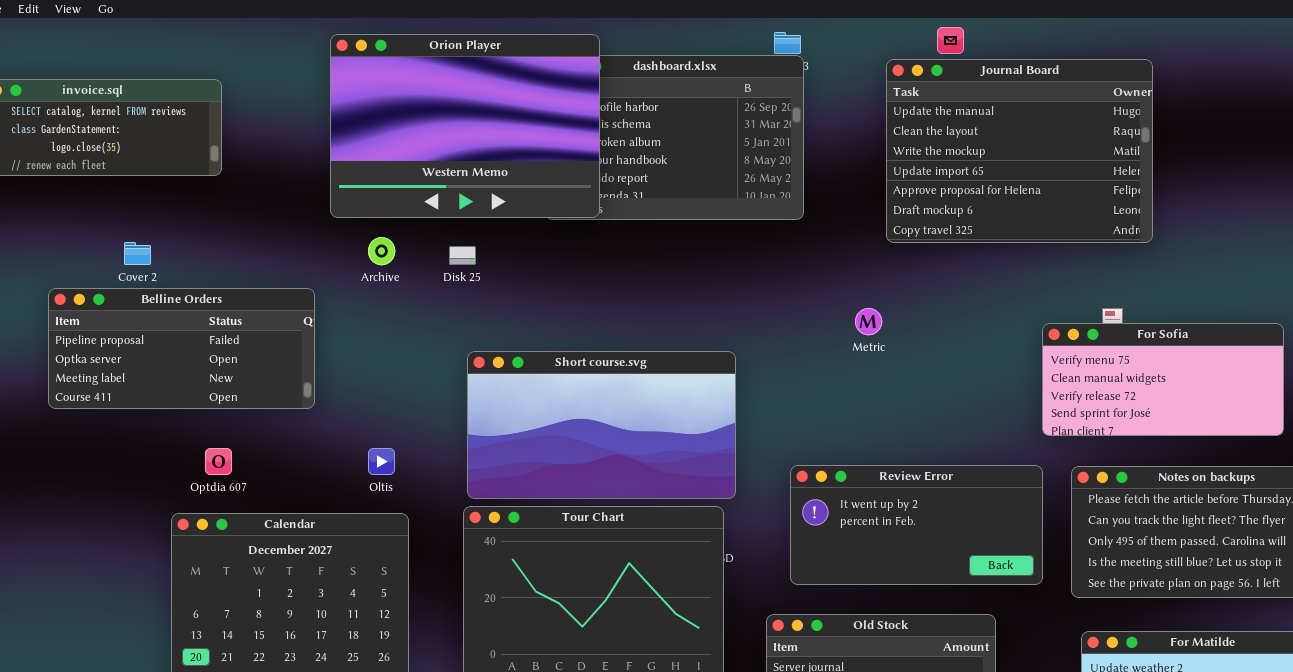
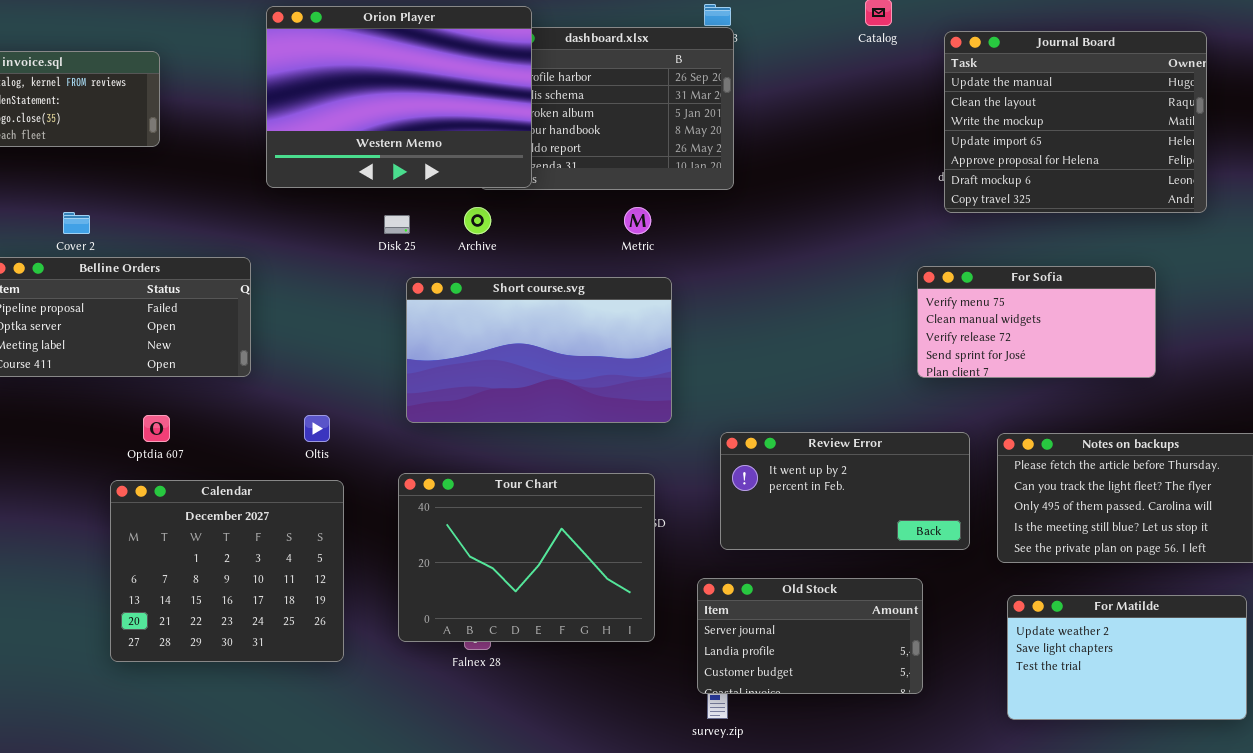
Journal Board: [886,59,1153,243] -> [944,31,1207,213], moved
Archive: [368,237,395,265] -> [464,207,491,234], moved
Metric: [855,308,882,335] -> [624,207,651,234], moved
For Sofia: [1042,323,1284,436] -> [917,266,1156,378], moved
Short course.svg: [467,351,736,499] -> [406,277,672,423], moved

